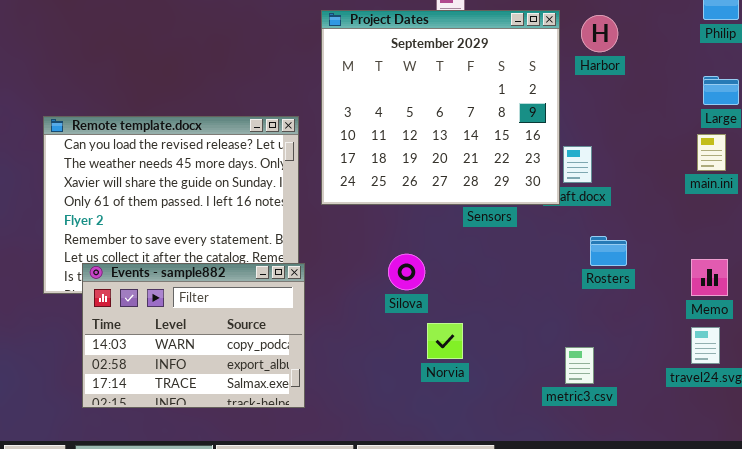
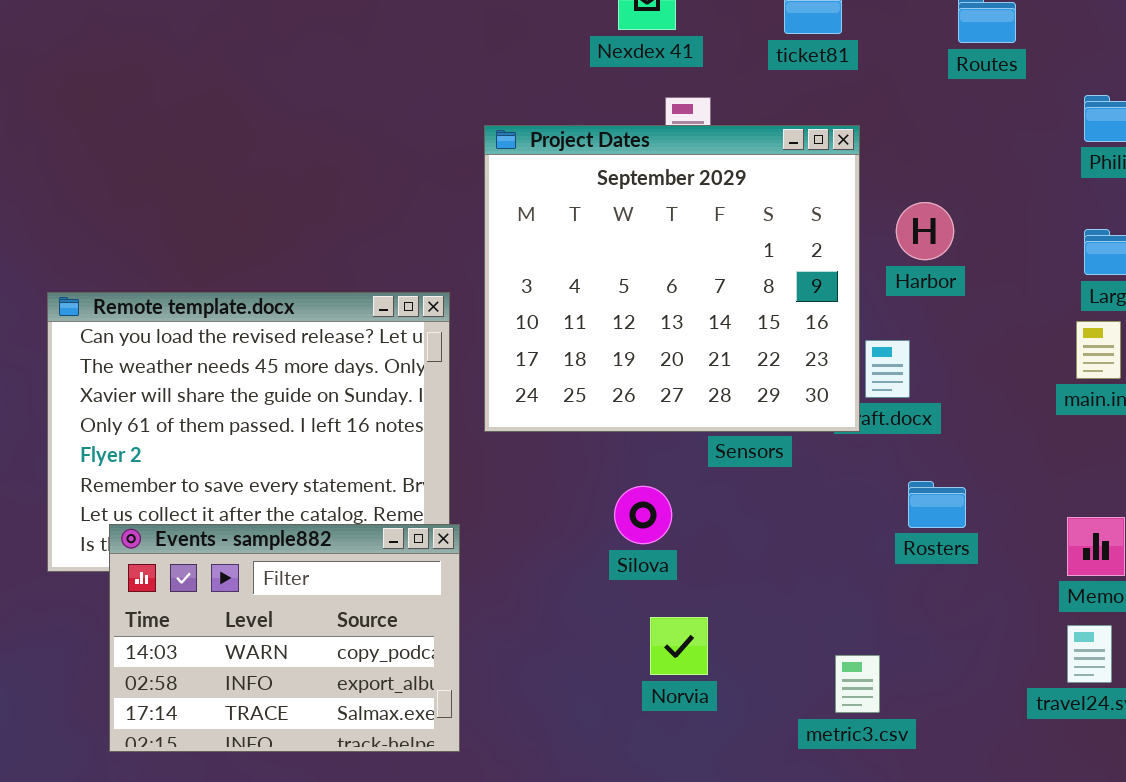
Harbor: [581,15,618,52] -> [896,202,954,260], moved
Silova: [388,254,425,290] -> [614,486,672,544], moved
metric3.csv: [565,347,594,384] -> [835,655,880,713], moved

